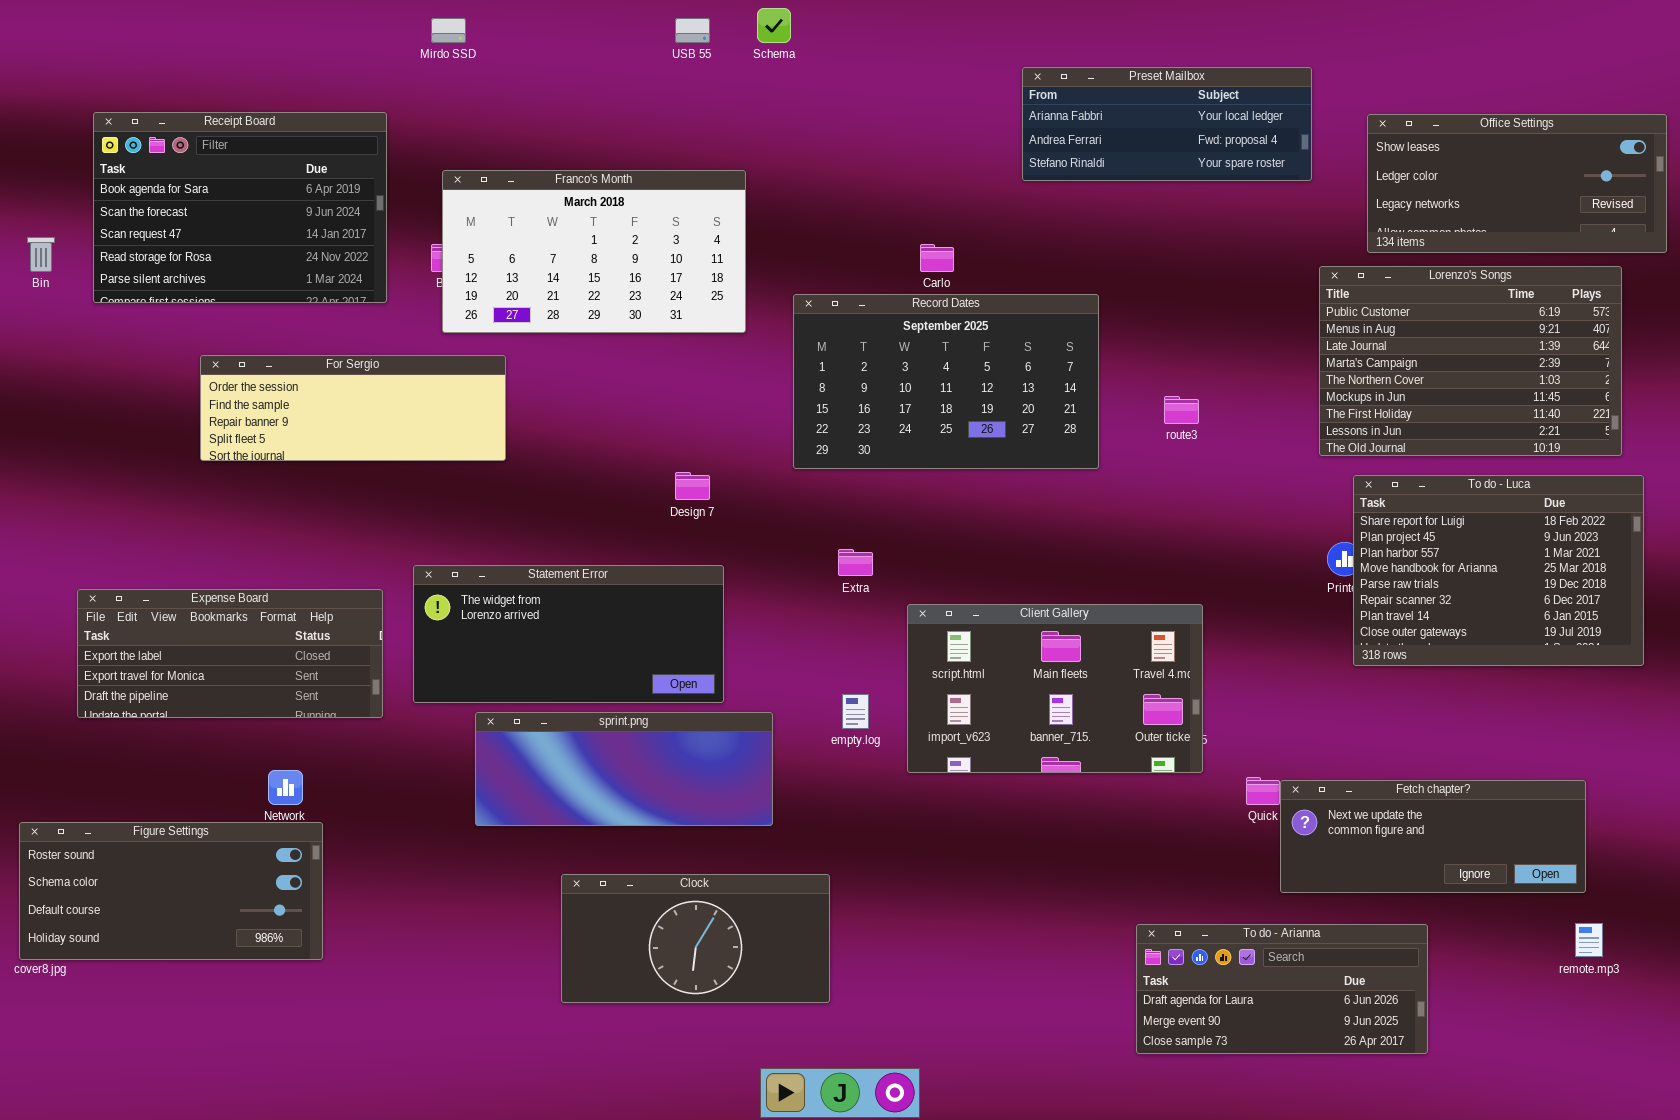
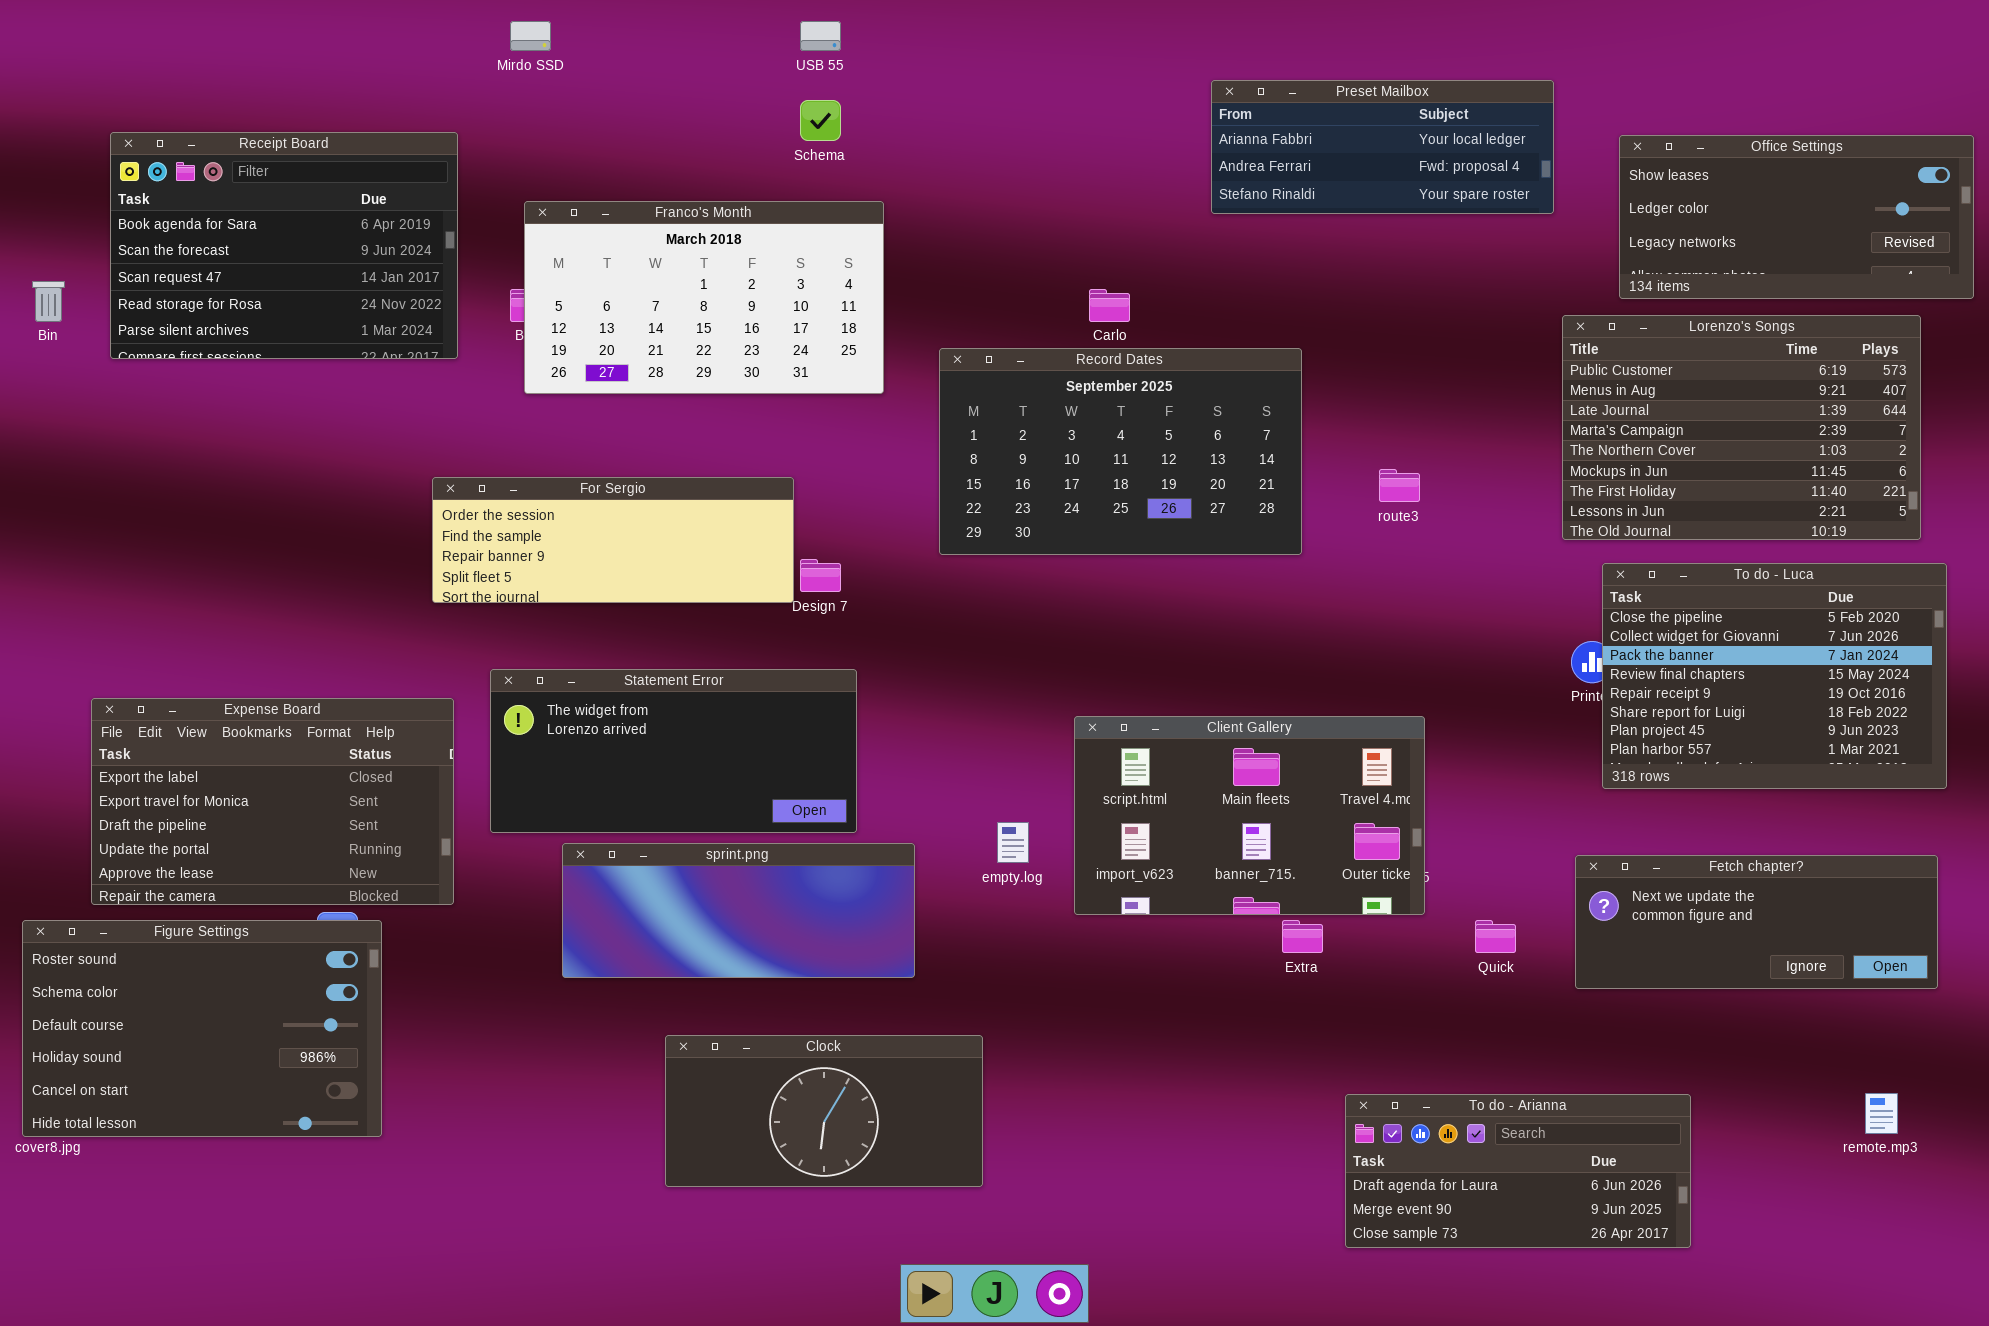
Schema: [757,8,791,43] -> [800,100,841,141], moved
For Sergio: [200,355,506,461] -> [432,477,794,603], moved
To do - Luca: [1353,475,1644,666] -> [1602,563,1947,789], scrolled up 5 rows
Extra: [838,549,873,576] -> [1282,920,1323,953], moved
Expense Board: [77,589,383,718] -> [91,698,454,905], resized
Fetch chapter?: [1280,780,1586,893] -> [1575,855,1938,989], moved
Figure Settings: [19,822,323,960] -> [22,920,382,1137], resized

